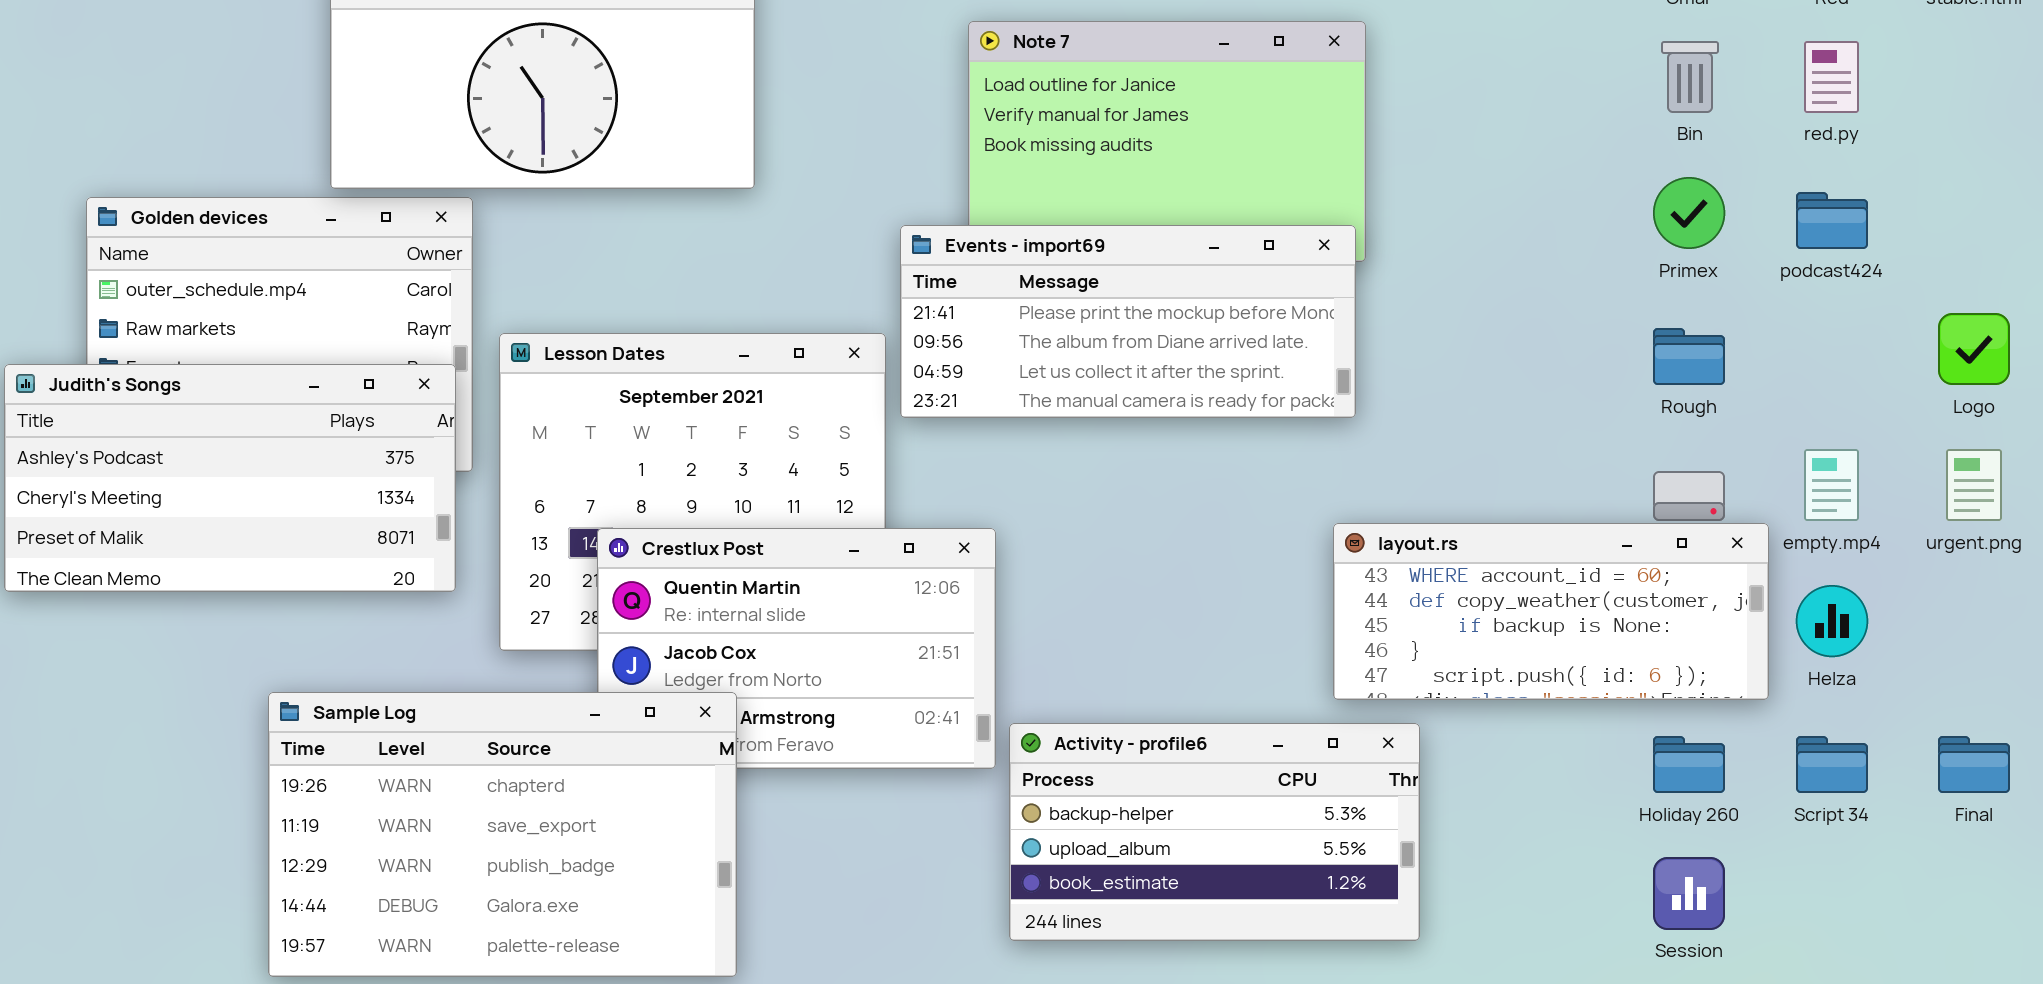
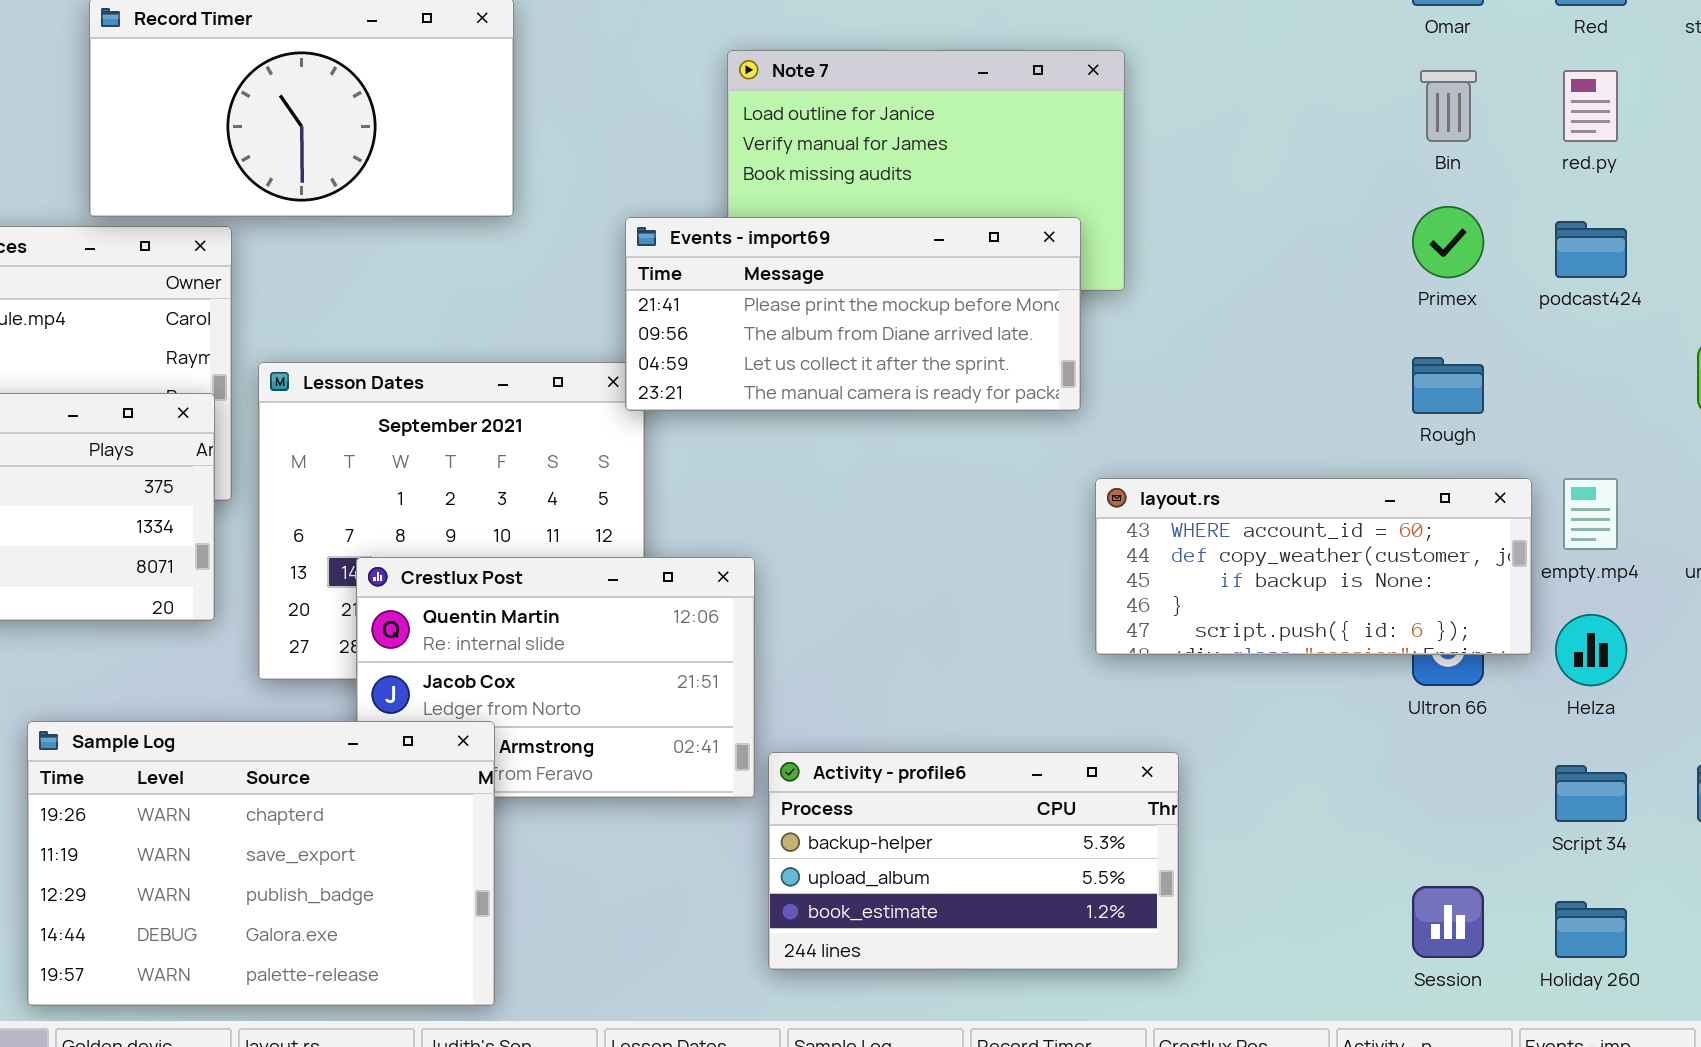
Events - import69: [900,225,1356,418] -> [625,217,1081,411], moved
layout.rs: [1333,523,1769,700] -> [1095,478,1532,655], moved
Holiday 260: [1653,736,1725,793] -> [1555,901,1627,958], moved

